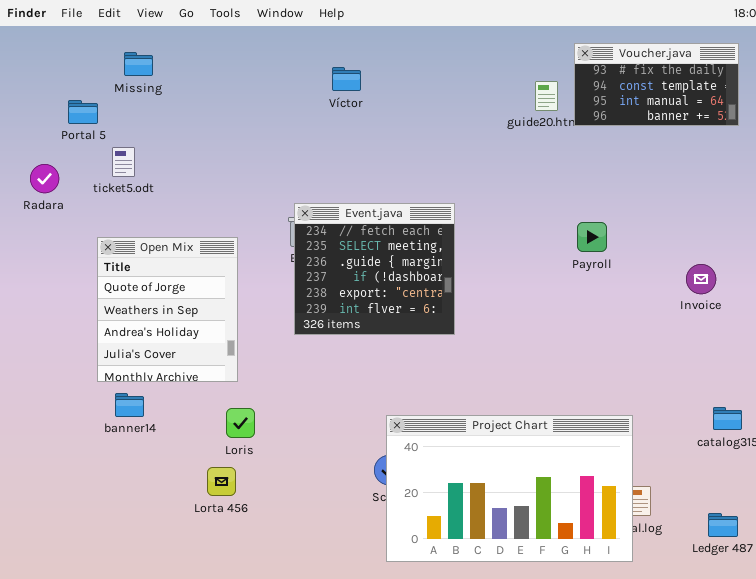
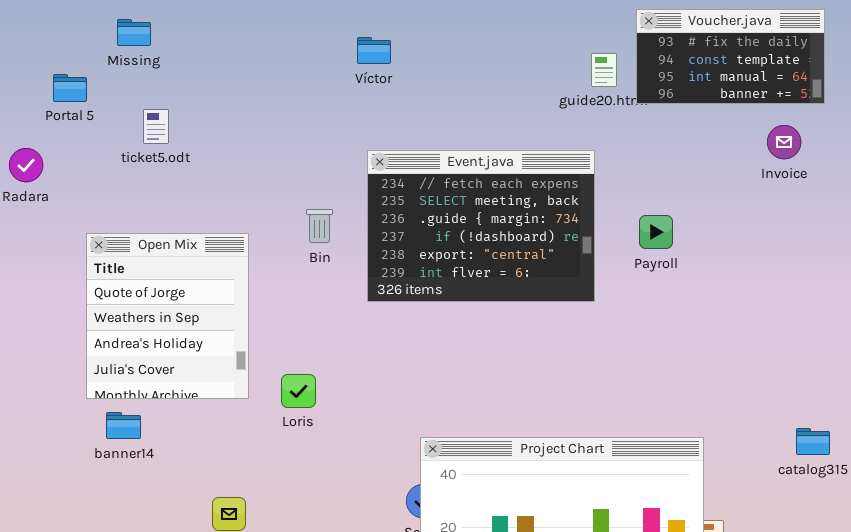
ticket5.odt: [112,147,135,177] -> [143,109,169,144], moved
Event.java: [294,203,455,335] -> [367,150,595,302], moved, resized
Invoice: [686,264,716,294] -> [767,125,801,159], moved
Loris: [226,408,255,438] -> [281,374,316,408], moved

